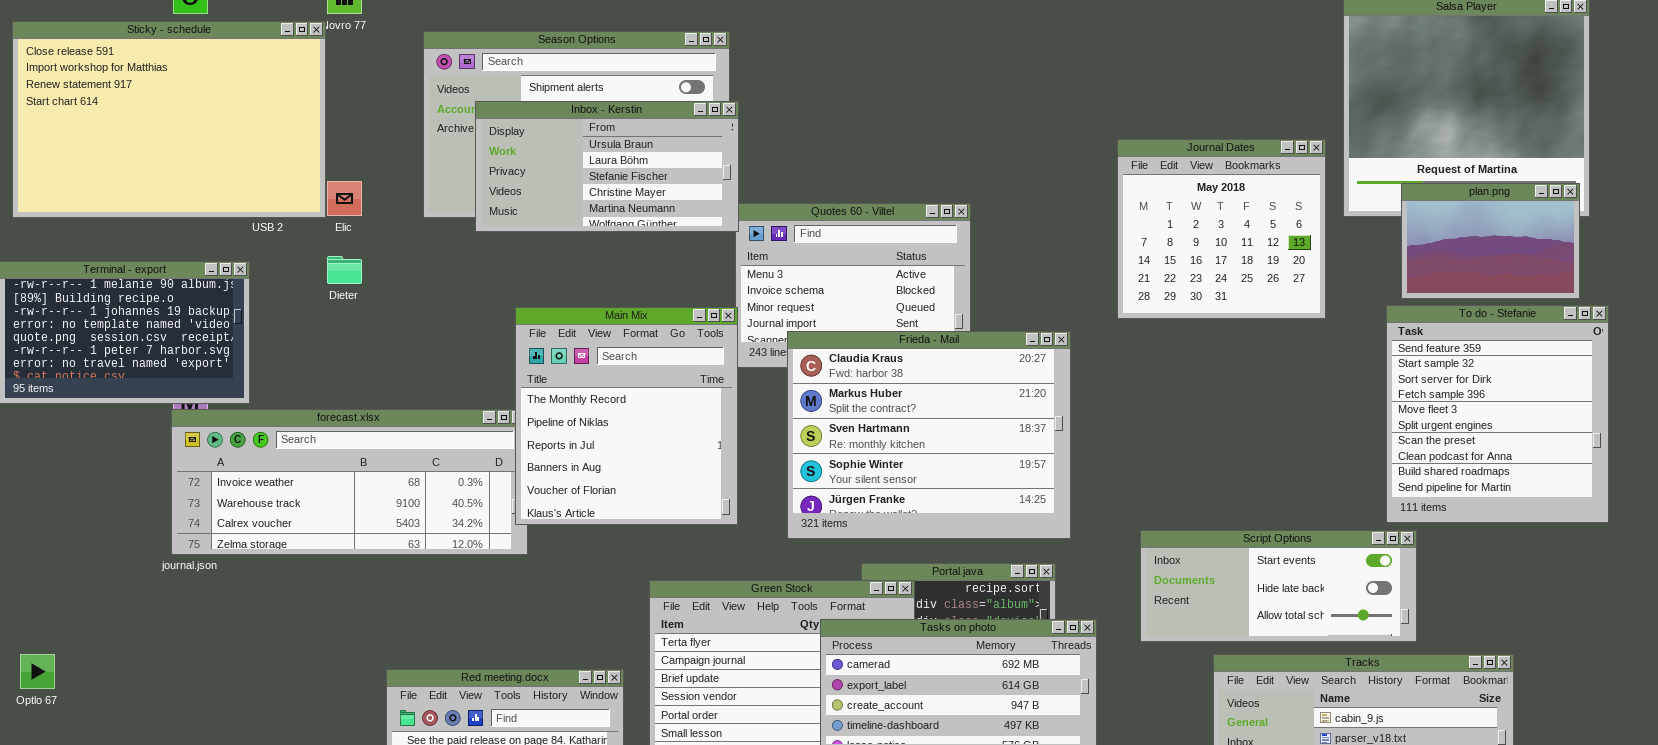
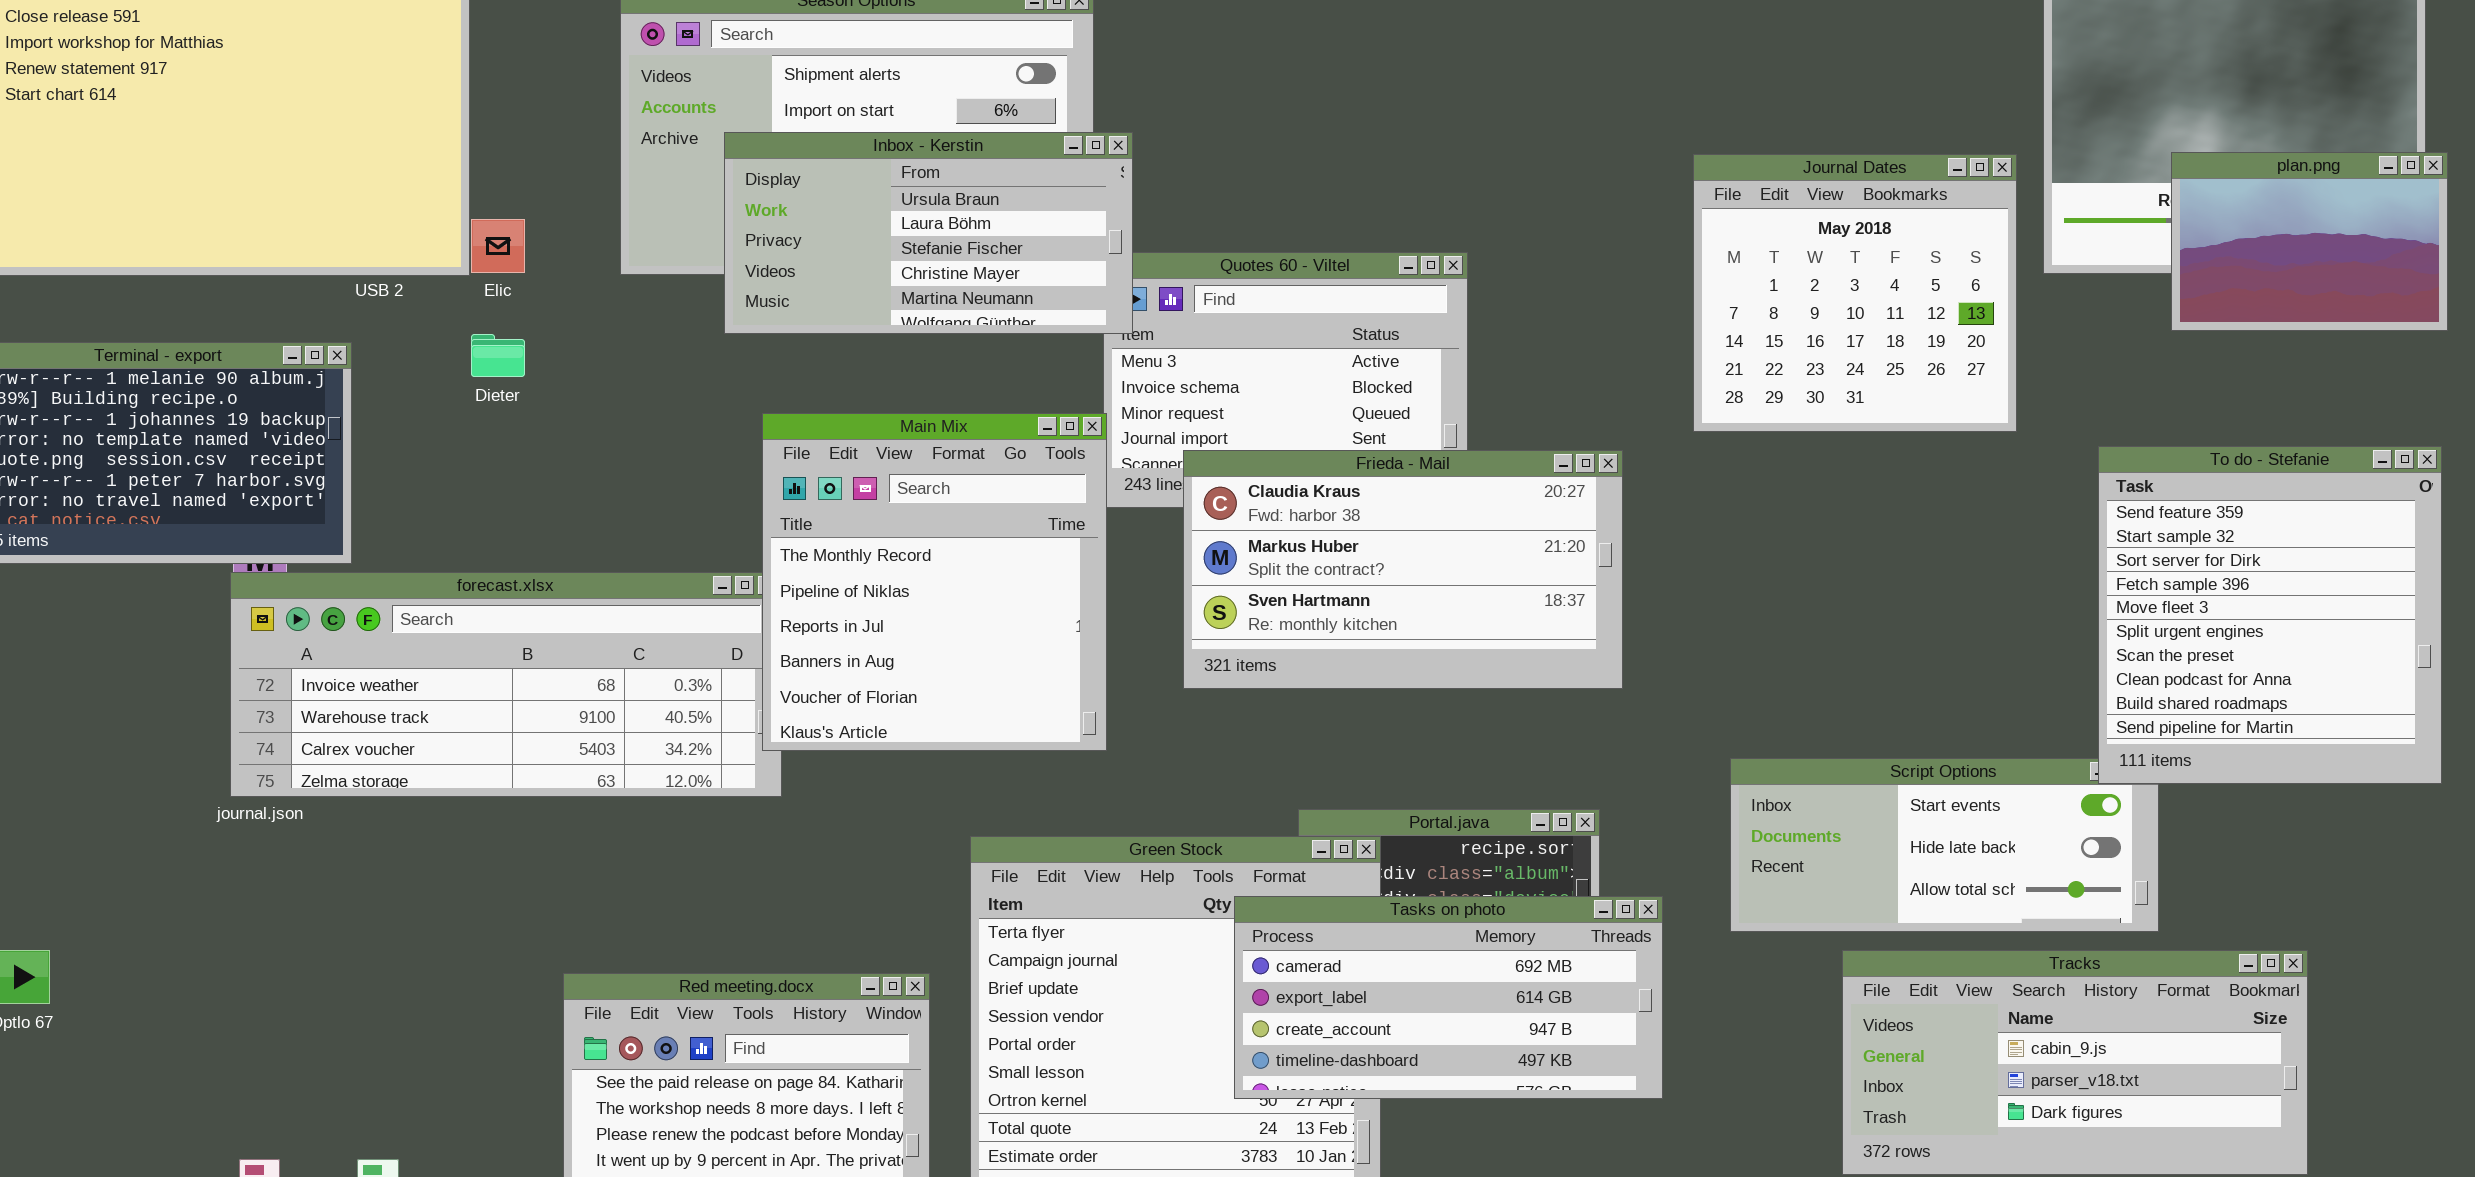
Inbox - Kerstin: [475,101,739,232] -> [724,132,1133,334], moved
plan.png: [1401,183,1580,299] -> [2171,152,2448,331], moved
To do - Stefanie: [1386,305,1609,523] -> [2098,446,2442,784], moved
Frieda - Mail: [787,331,1071,539] -> [1183,450,1623,689], resized

